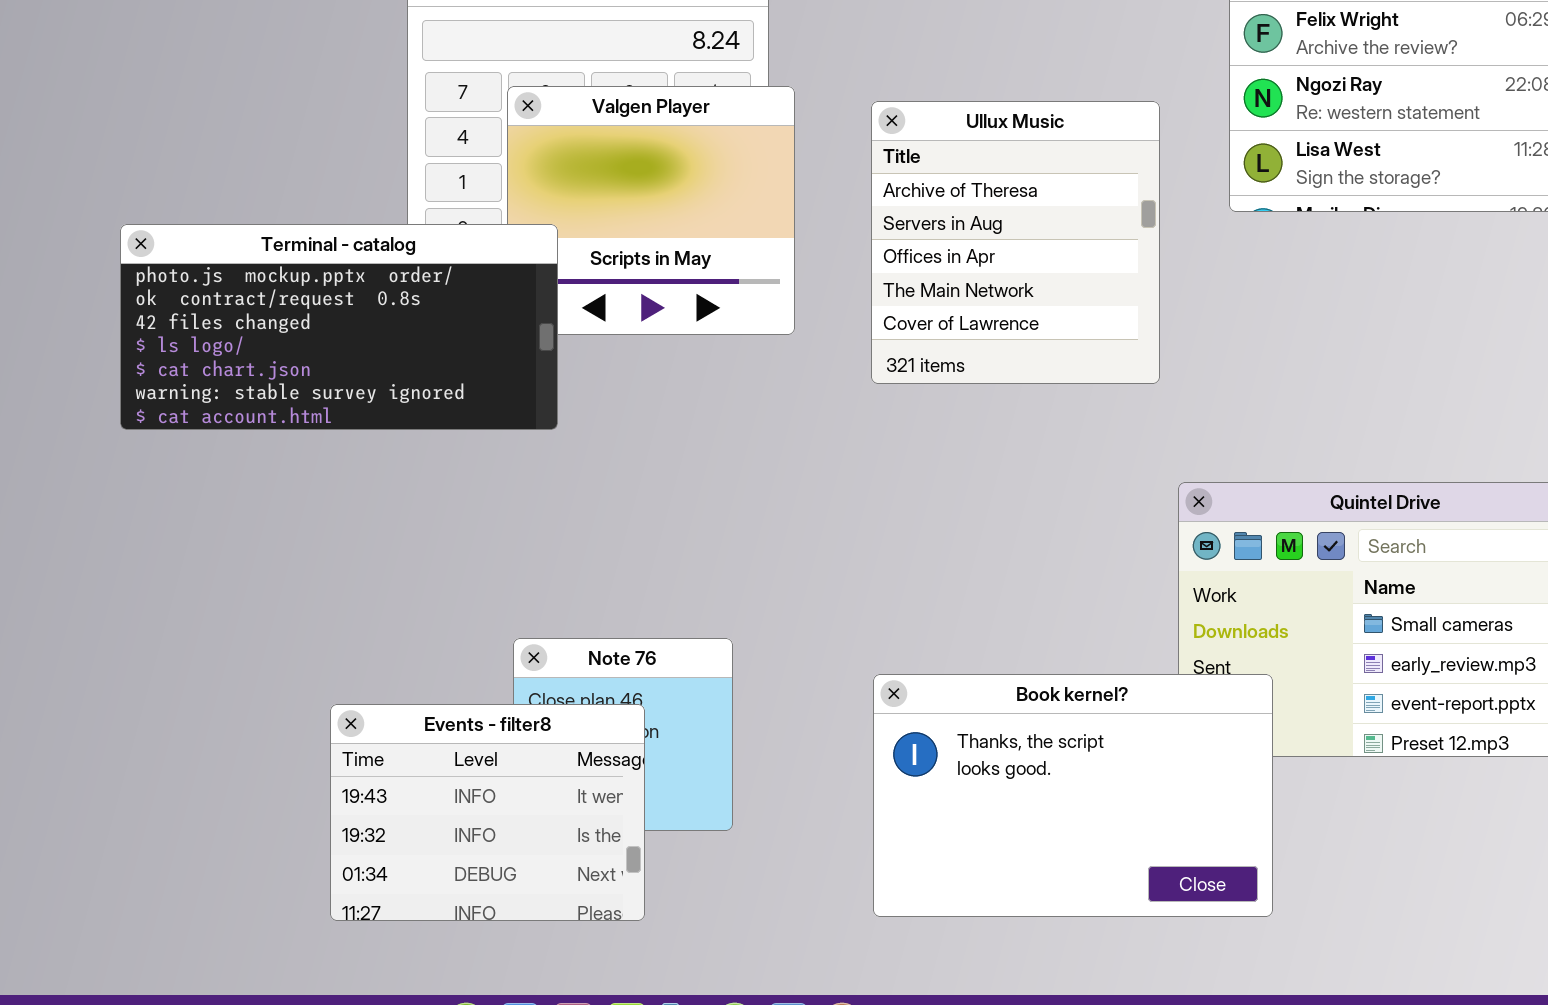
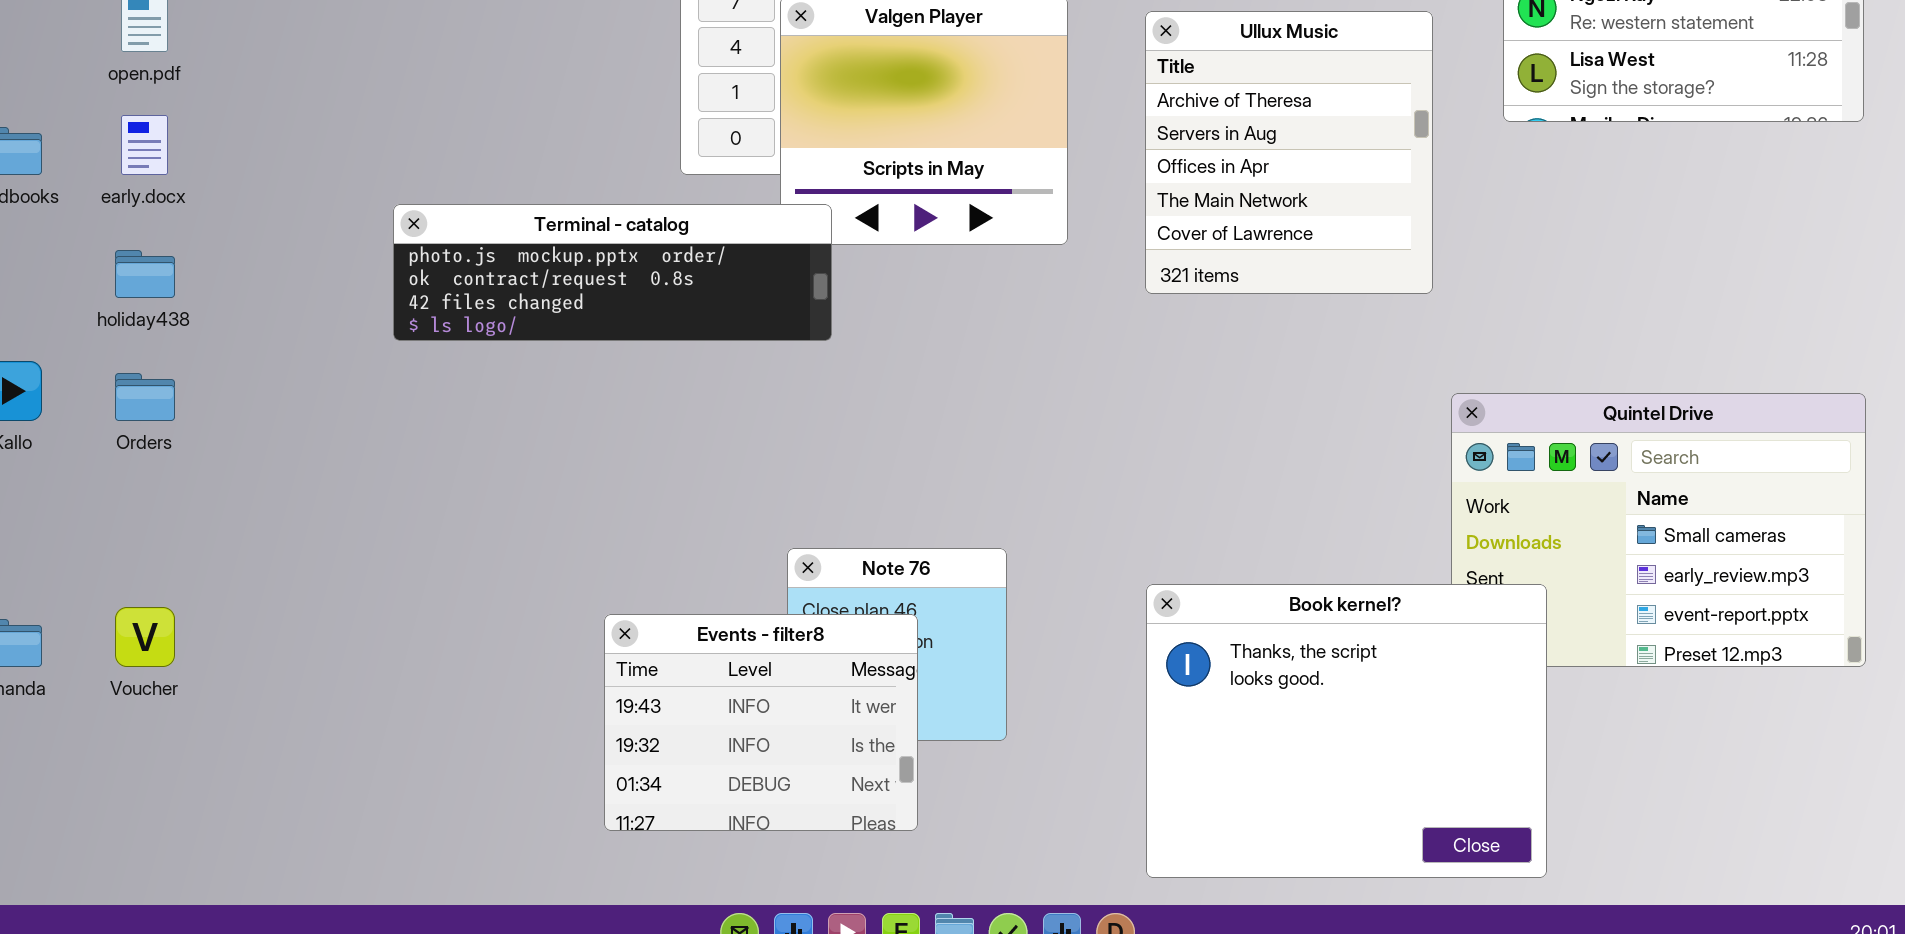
Terminal - catalog: [120,224,558,430] -> [393,204,832,341], resized
Book kernel?: [873,674,1273,917] -> [1146,584,1547,878], resized

